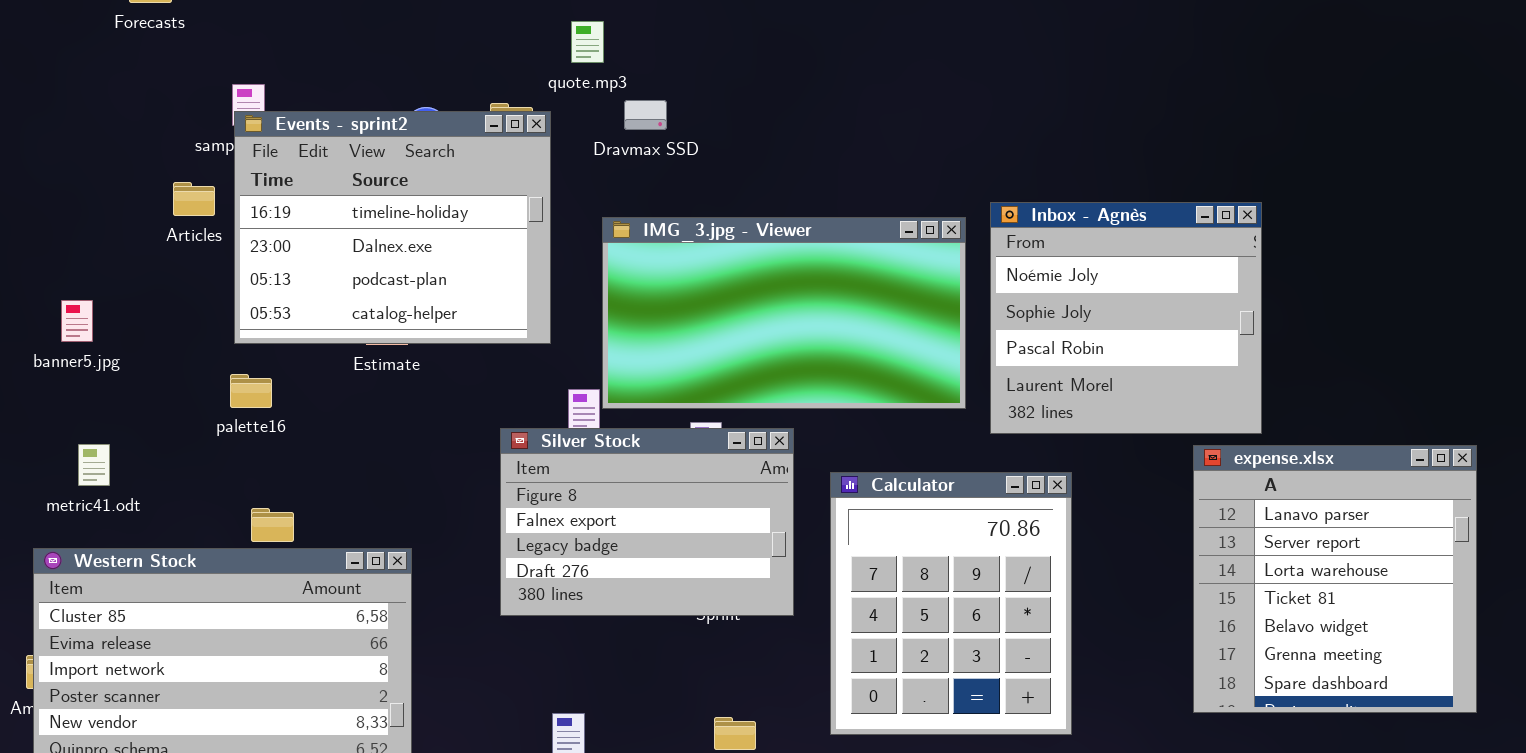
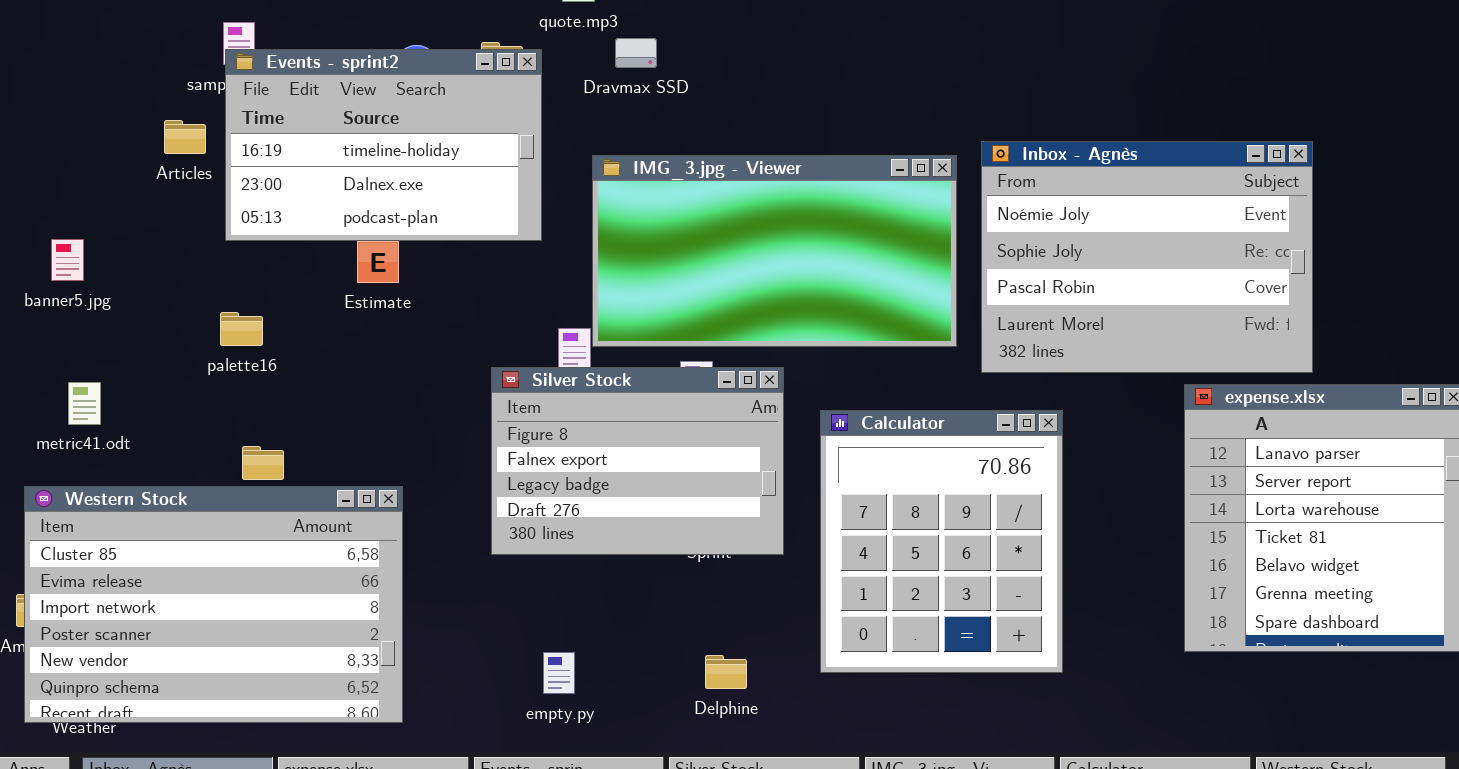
Events - sprint2: [234,111,551,344] -> [225,49,542,241], resized
Inbox - Agnès: [990,202,1262,434] -> [981,141,1313,373], resized

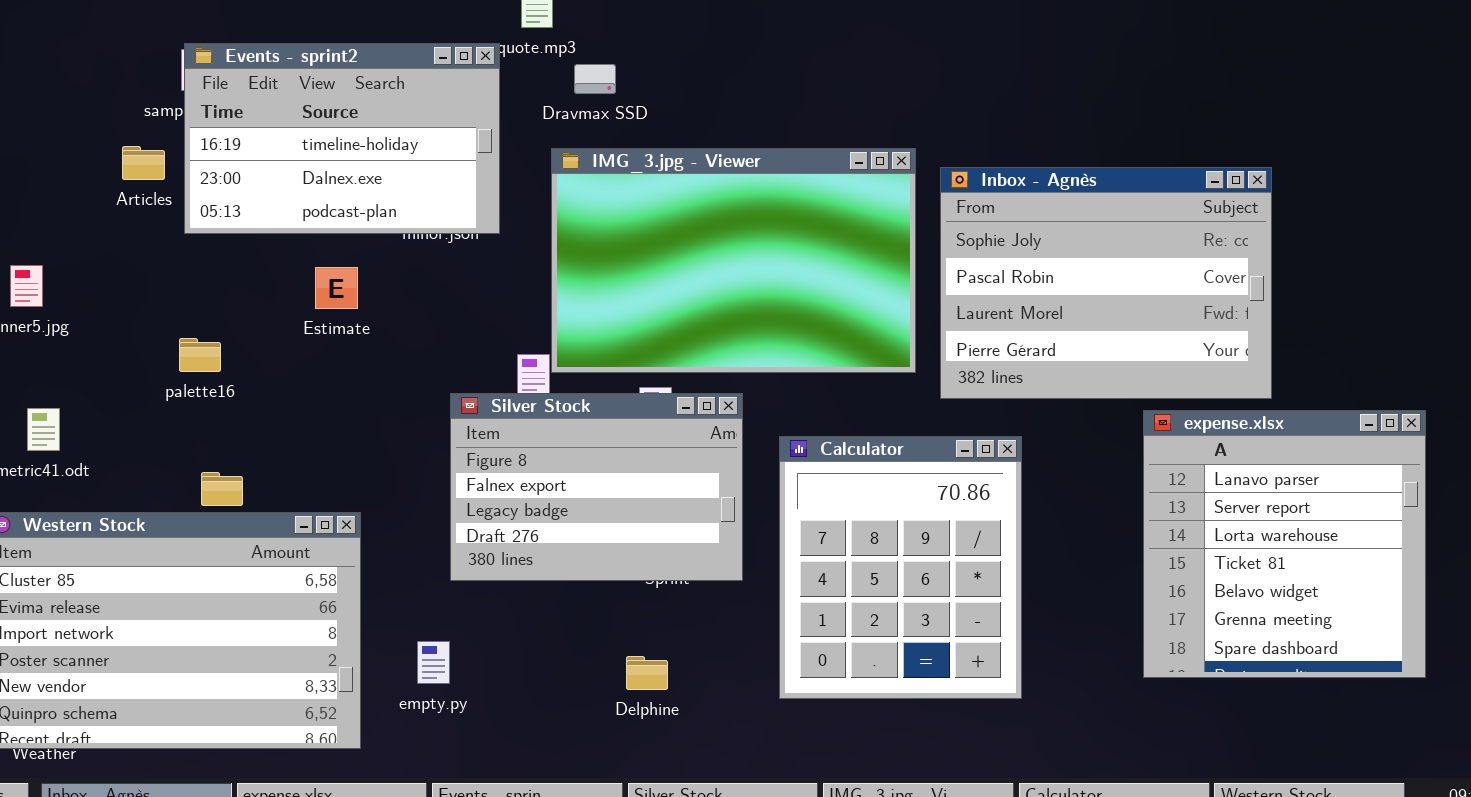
Events - sprint2: [225,49,542,241] -> [184,43,500,234], moved
Inbox - Agnès: [981,141,1313,373] -> [940,167,1272,399], scrolled down 1 row
IMG_3.jpg - Viewer: [592,155,957,347] -> [551,148,916,373], resized
empty.py: [543,652,575,694] -> [417,641,450,684], moved
Delphine: [705,655,747,689] -> [626,656,668,690], moved

